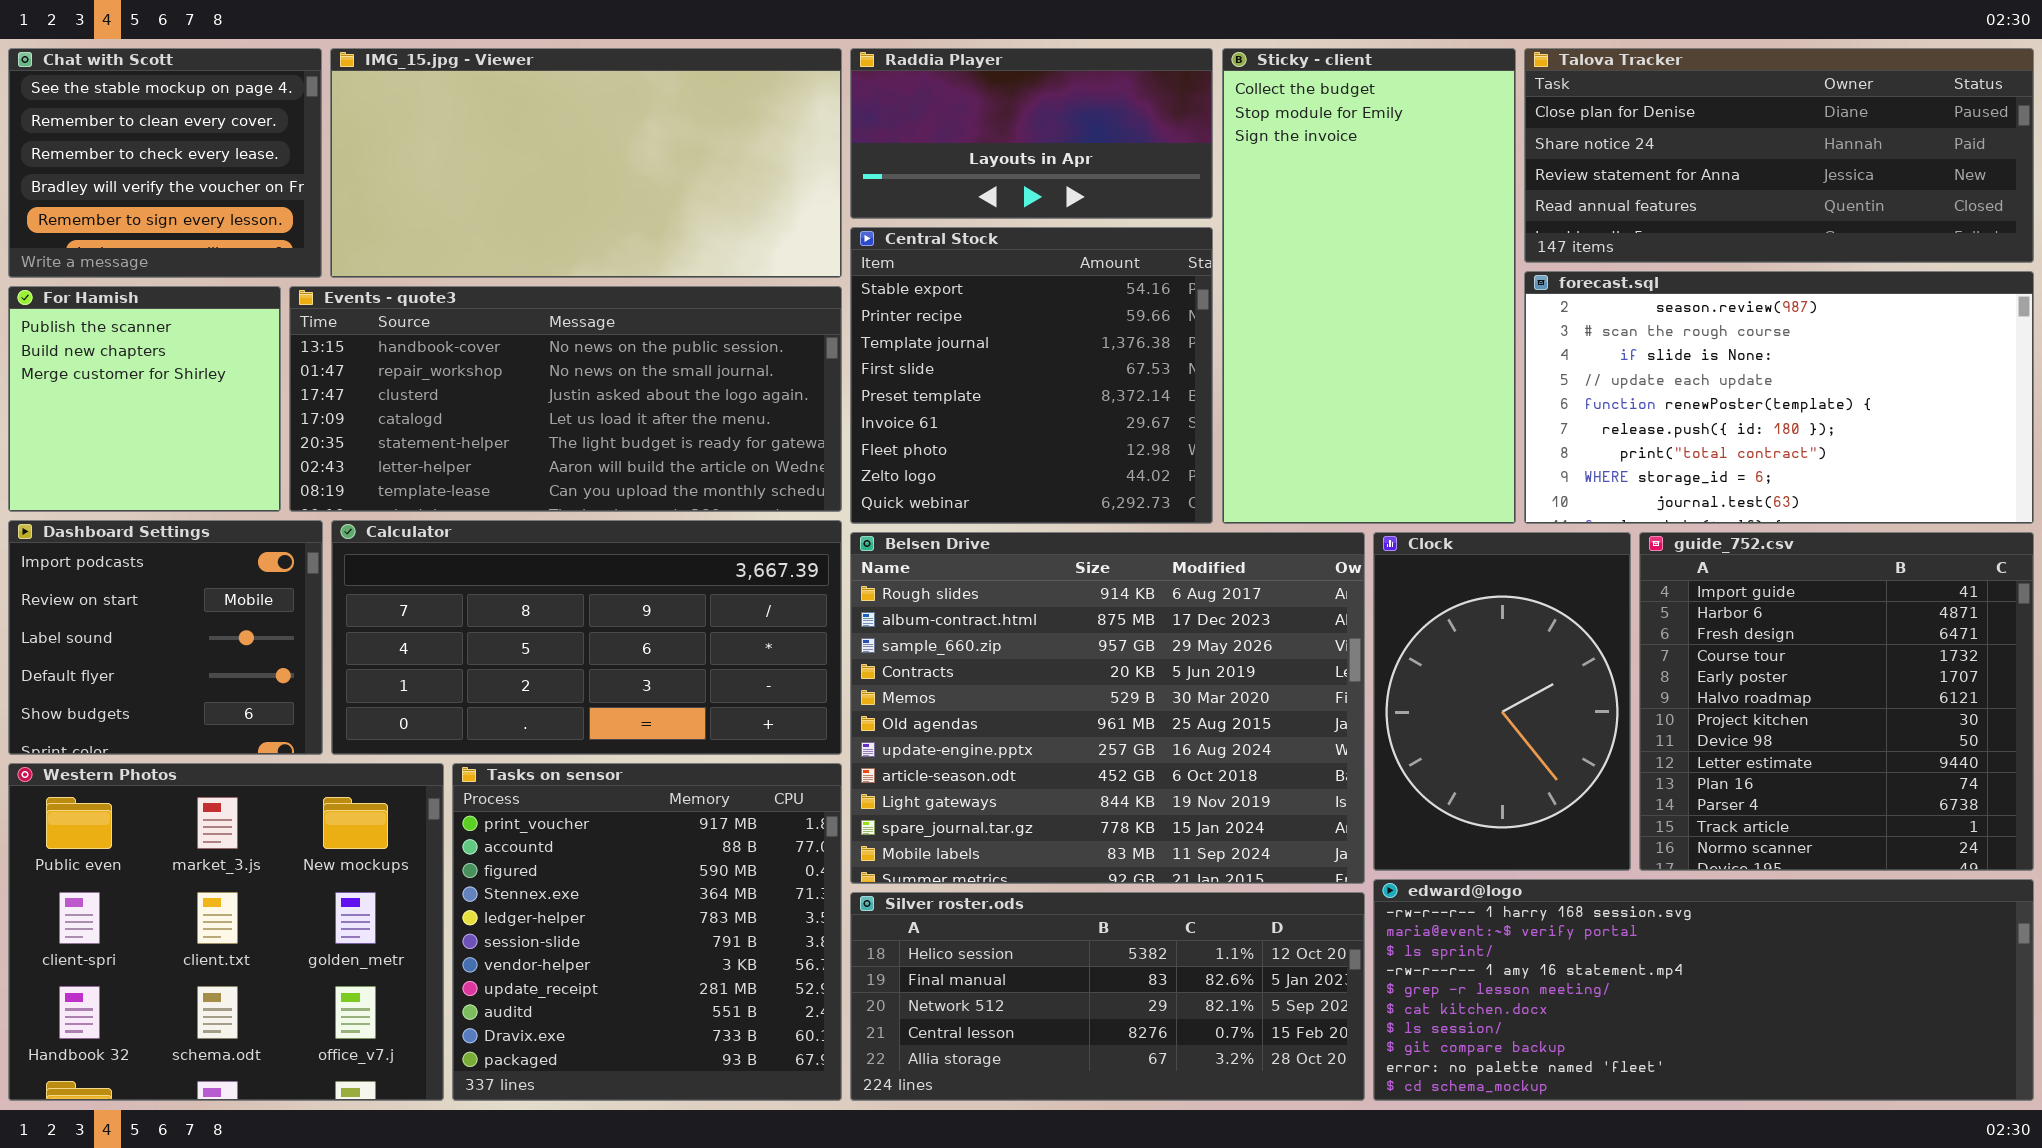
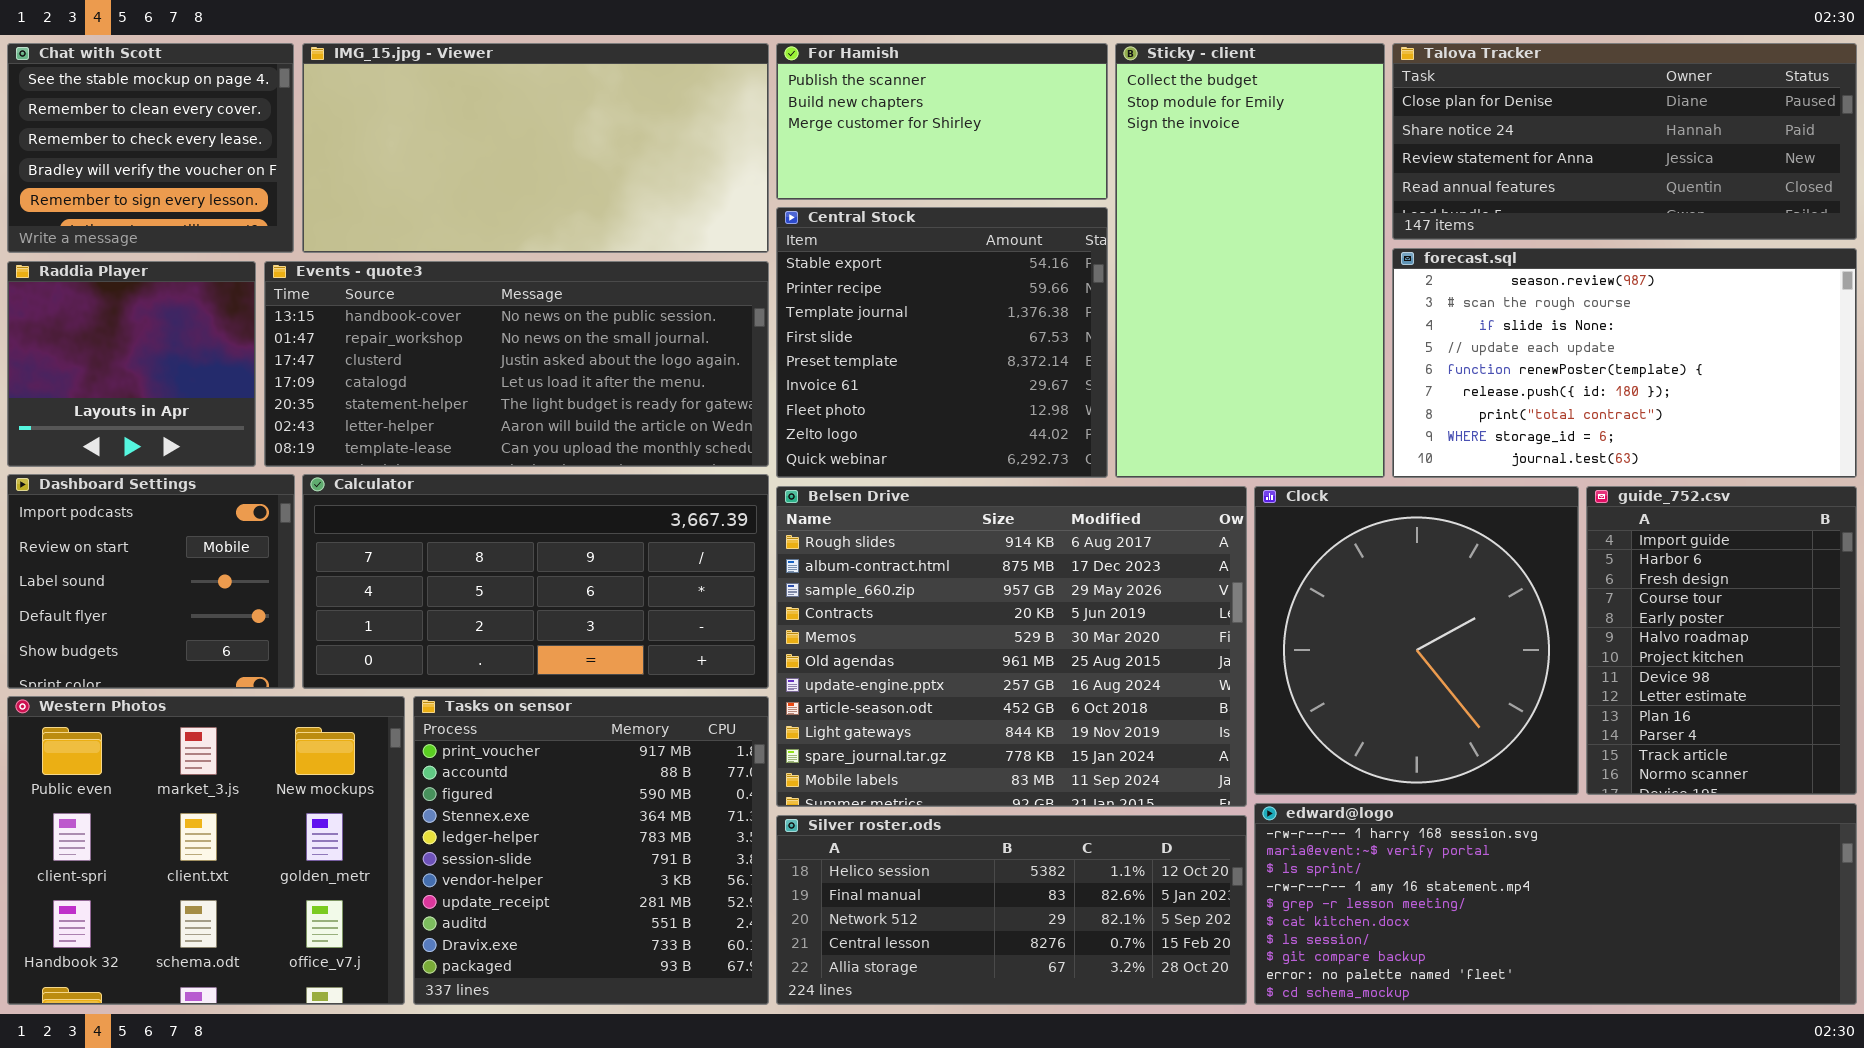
Raddia Player: [850,48,1213,219] -> [7,261,256,467], moved, resized
For Hamish: [8,286,281,512] -> [776,43,1108,200], moved, resized
Clock: [1373,532,1631,871] -> [1254,486,1579,795], resized
guide_752.csv: [1639,532,2034,871] -> [1586,486,1857,795], resized

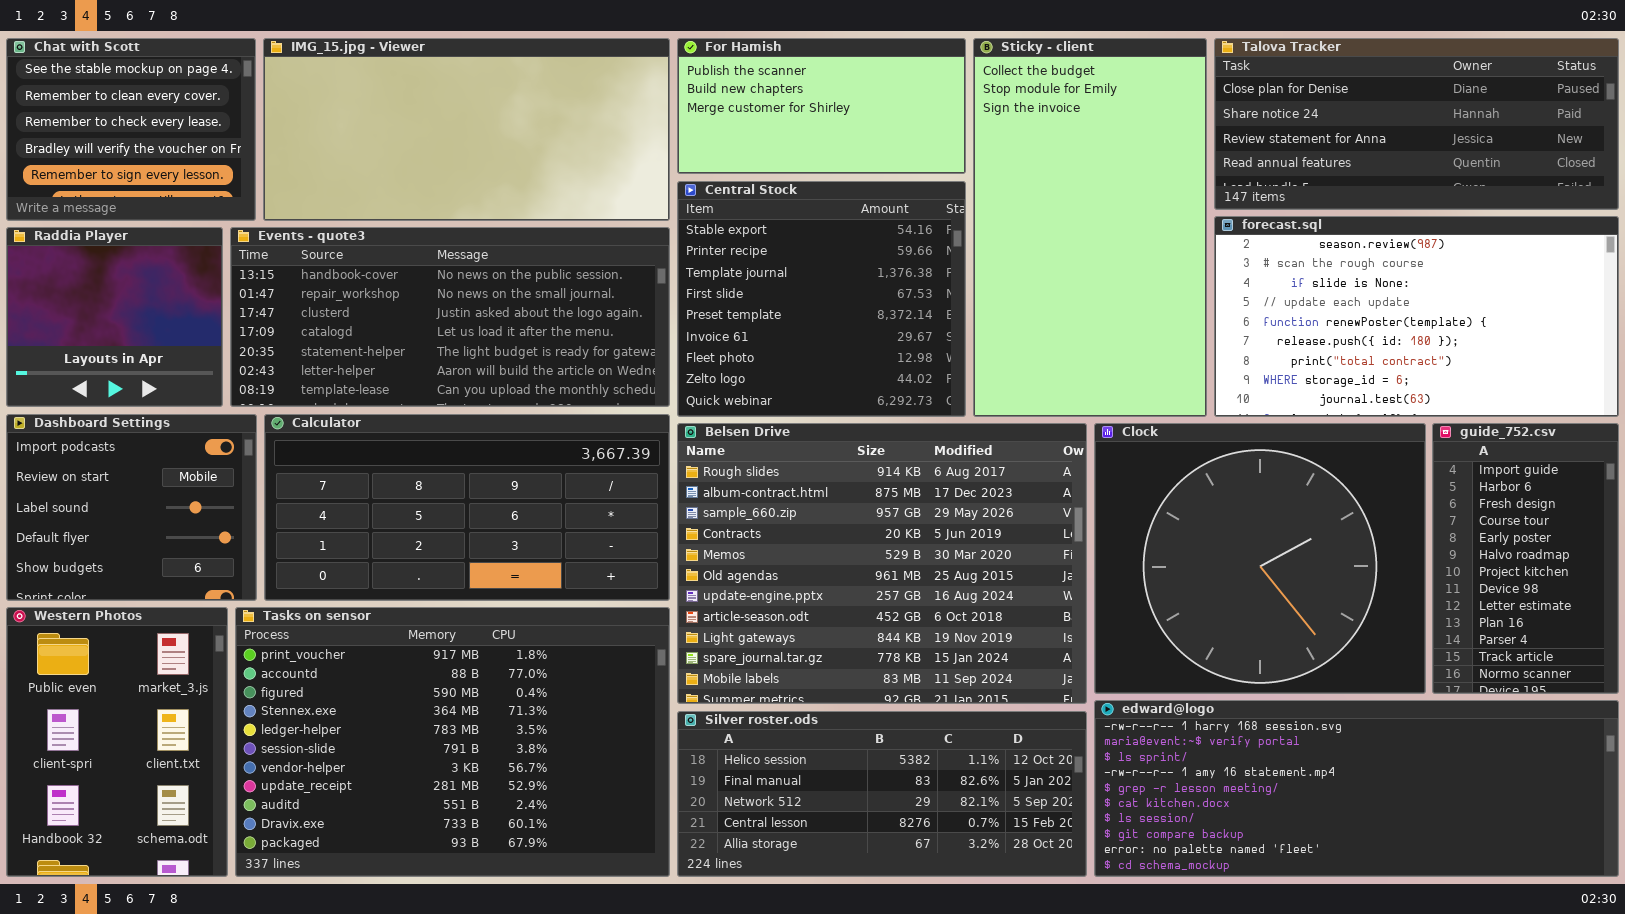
Clock: [1254,486,1579,795] -> [1094,423,1426,694], resized
guide_752.csv: [1586,486,1857,795] -> [1432,423,1619,694], resized
Western Photos: [7,696,405,1005] -> [6,607,228,877], resized
Tasks on sensor: [413,696,769,1005] -> [235,607,670,877], resized

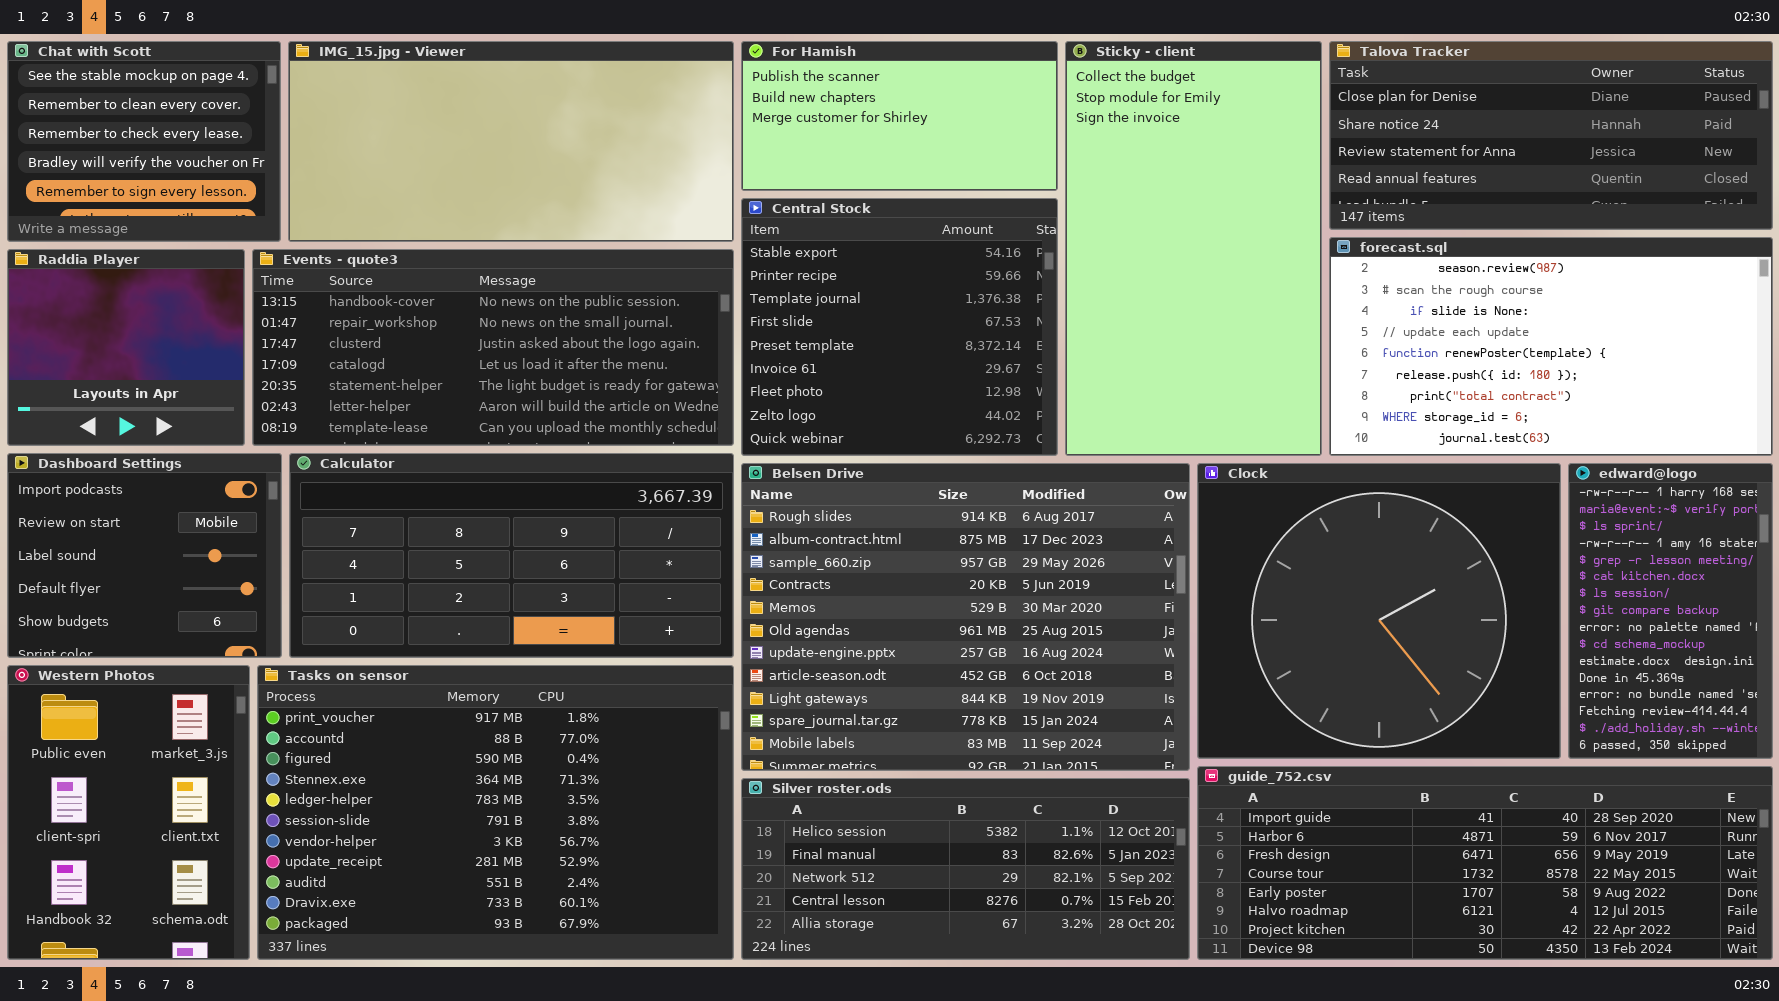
guide_752.csv: [1432,423,1619,694] -> [1197,766,1773,960], moved, resized
edward@logo: [1094,700,1619,877] -> [1568,463,1773,759], moved, resized

